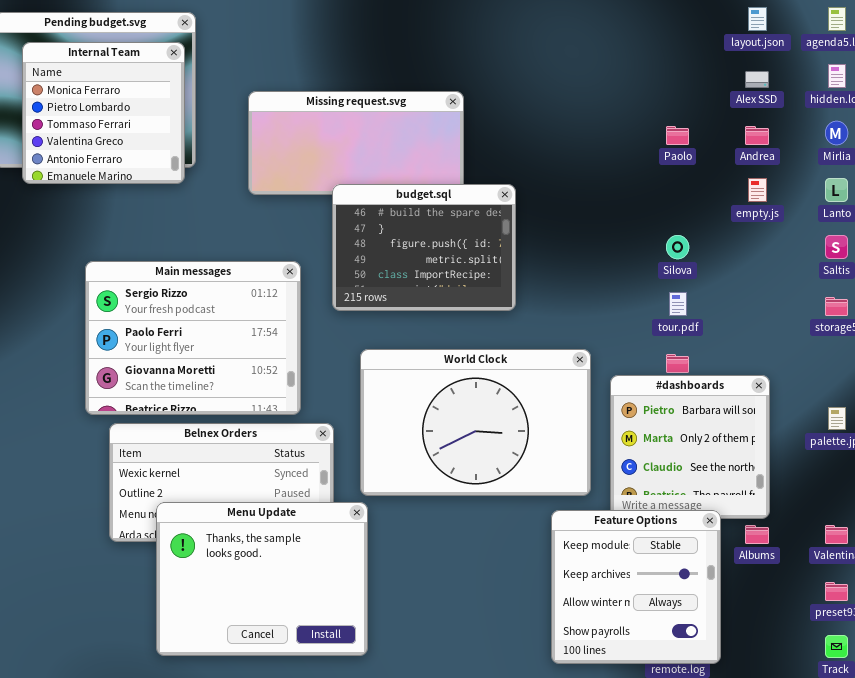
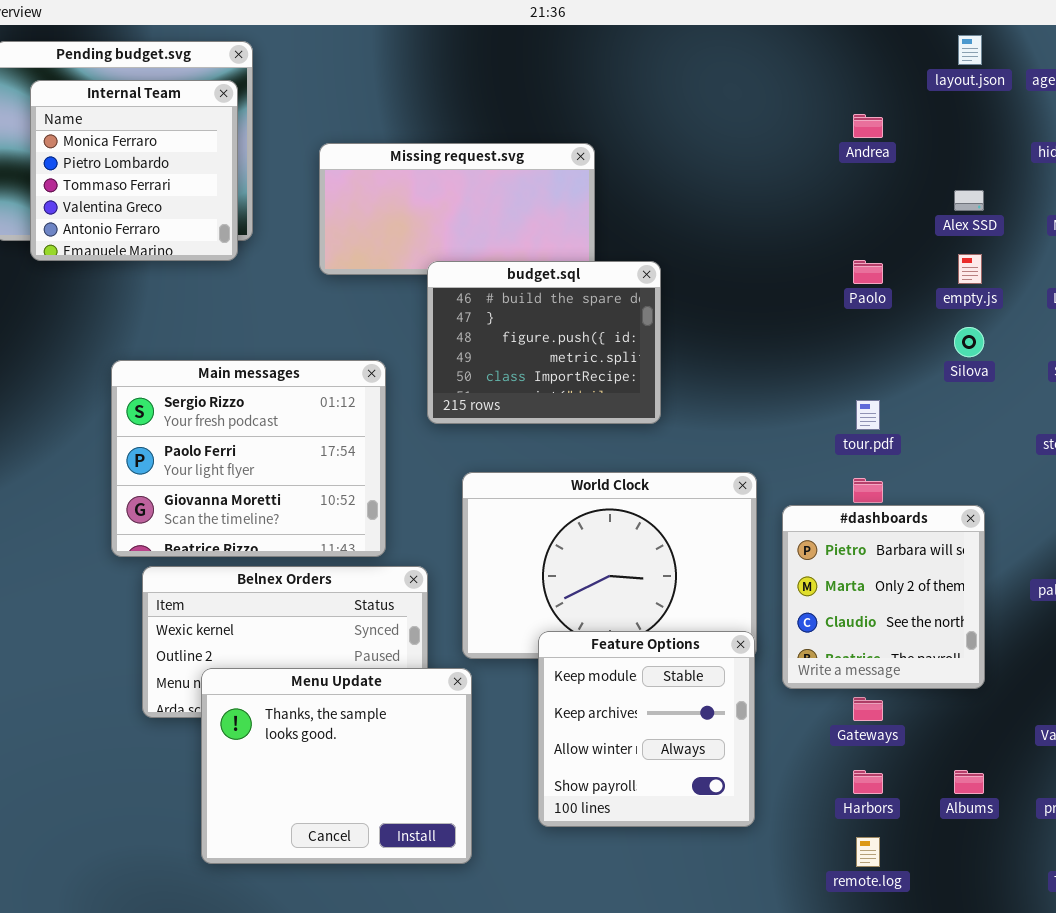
Alex SSD: [745,71,769,88] -> [954,190,984,211], moved
Paolo: [666,126,689,145] -> [853,260,883,284], moved
Andrea: [745,126,769,145] -> [853,114,883,138], moved
Silova: [666,235,689,259] -> [954,327,984,357], moved
Feature Options: [551,510,721,664] -> [538,631,755,827], moved
Albums: [745,525,769,544] -> [954,770,984,794], moved

